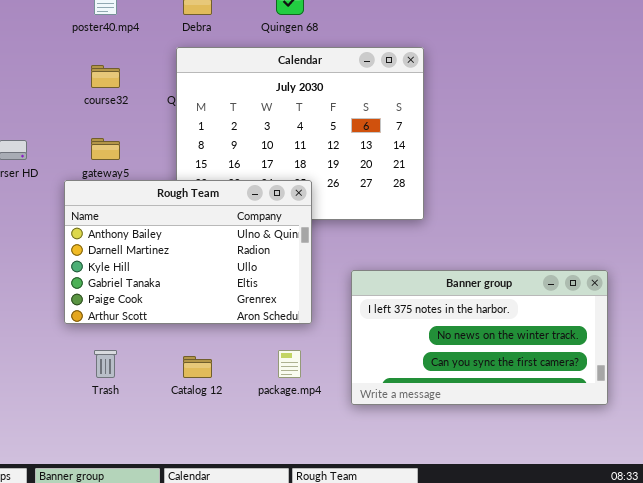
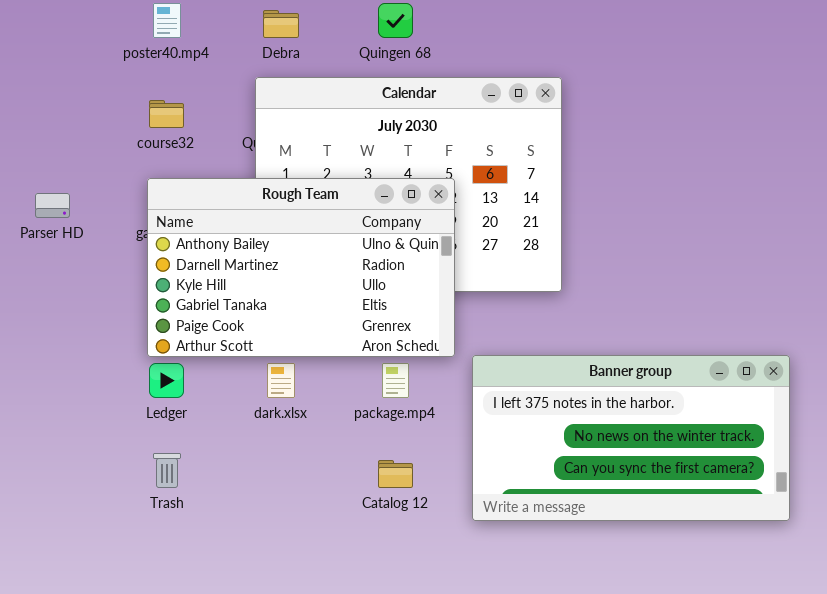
Rough Team: [64,180,312,324] -> [147,178,455,357], moved
package.mp4: [278,350,301,378] -> [382,363,409,398], moved
Catalog 12: [183,356,212,378] -> [378,460,413,488], moved

